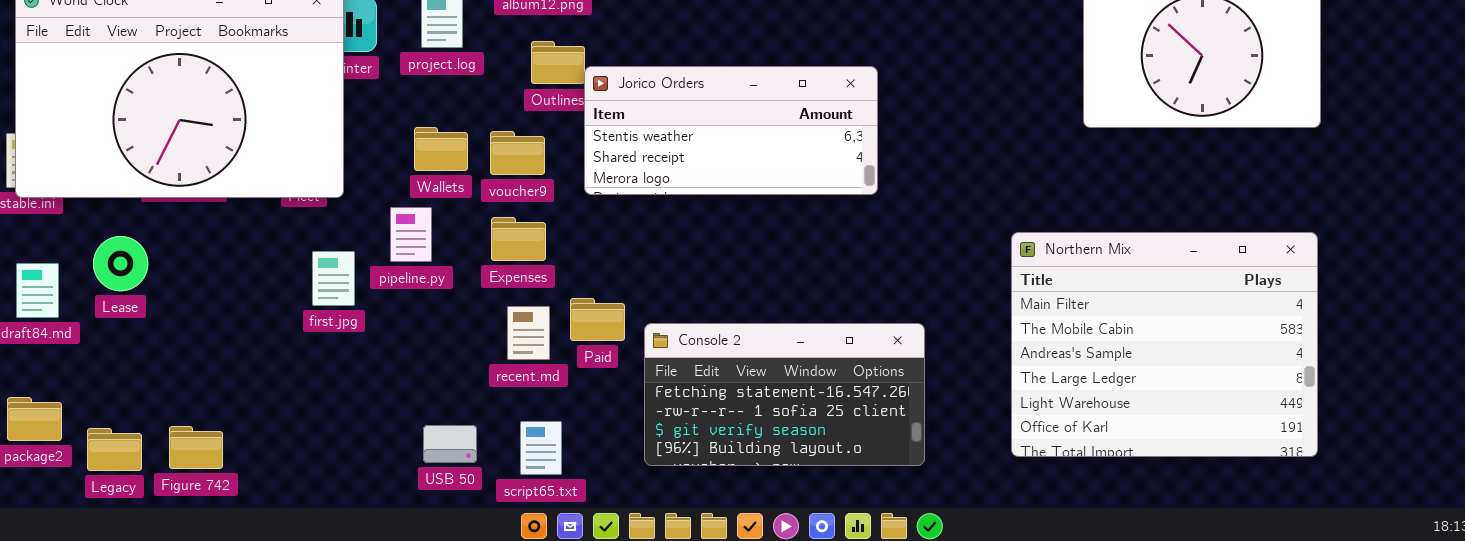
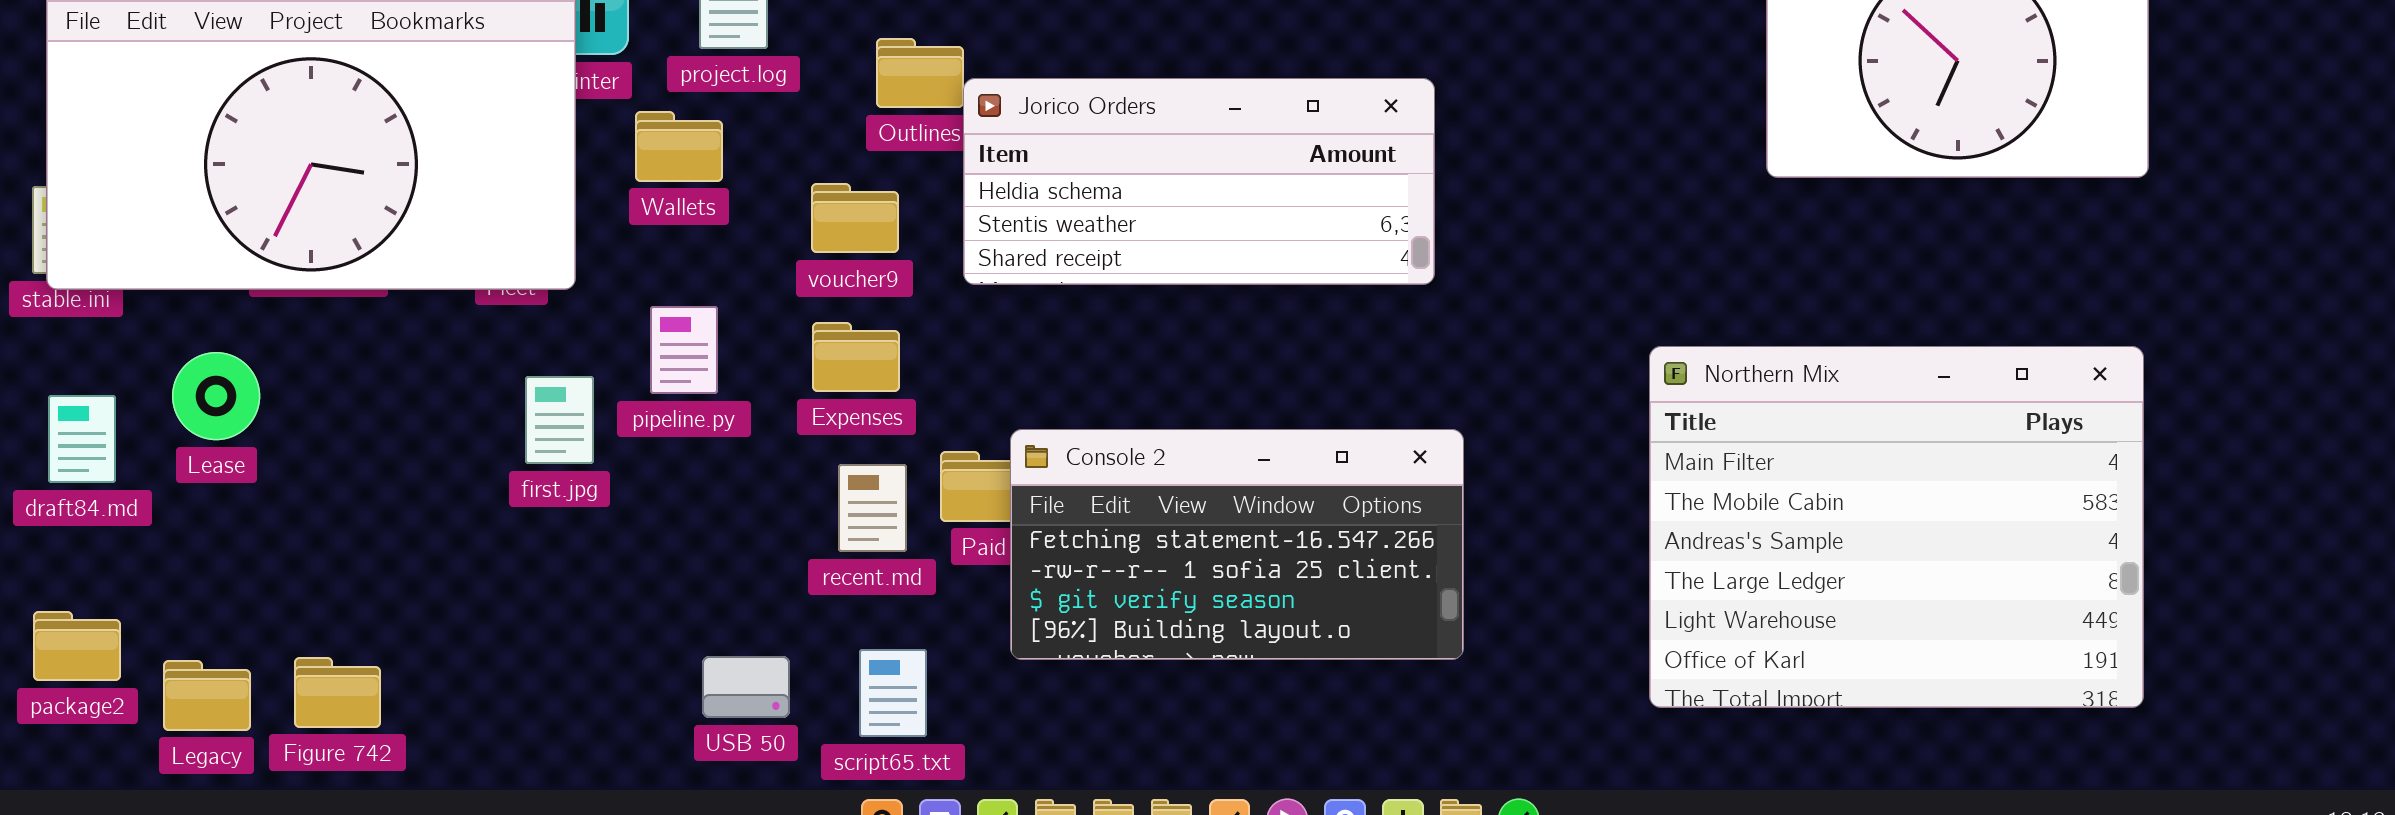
Jorico Orders: [584,66,878,195] -> [963,78,1435,285], scrolled up 1 row
Wallets: [414,127,468,171] -> [635,111,723,182], moved
Console 2: [644,323,925,466] -> [1010,429,1464,660], moved

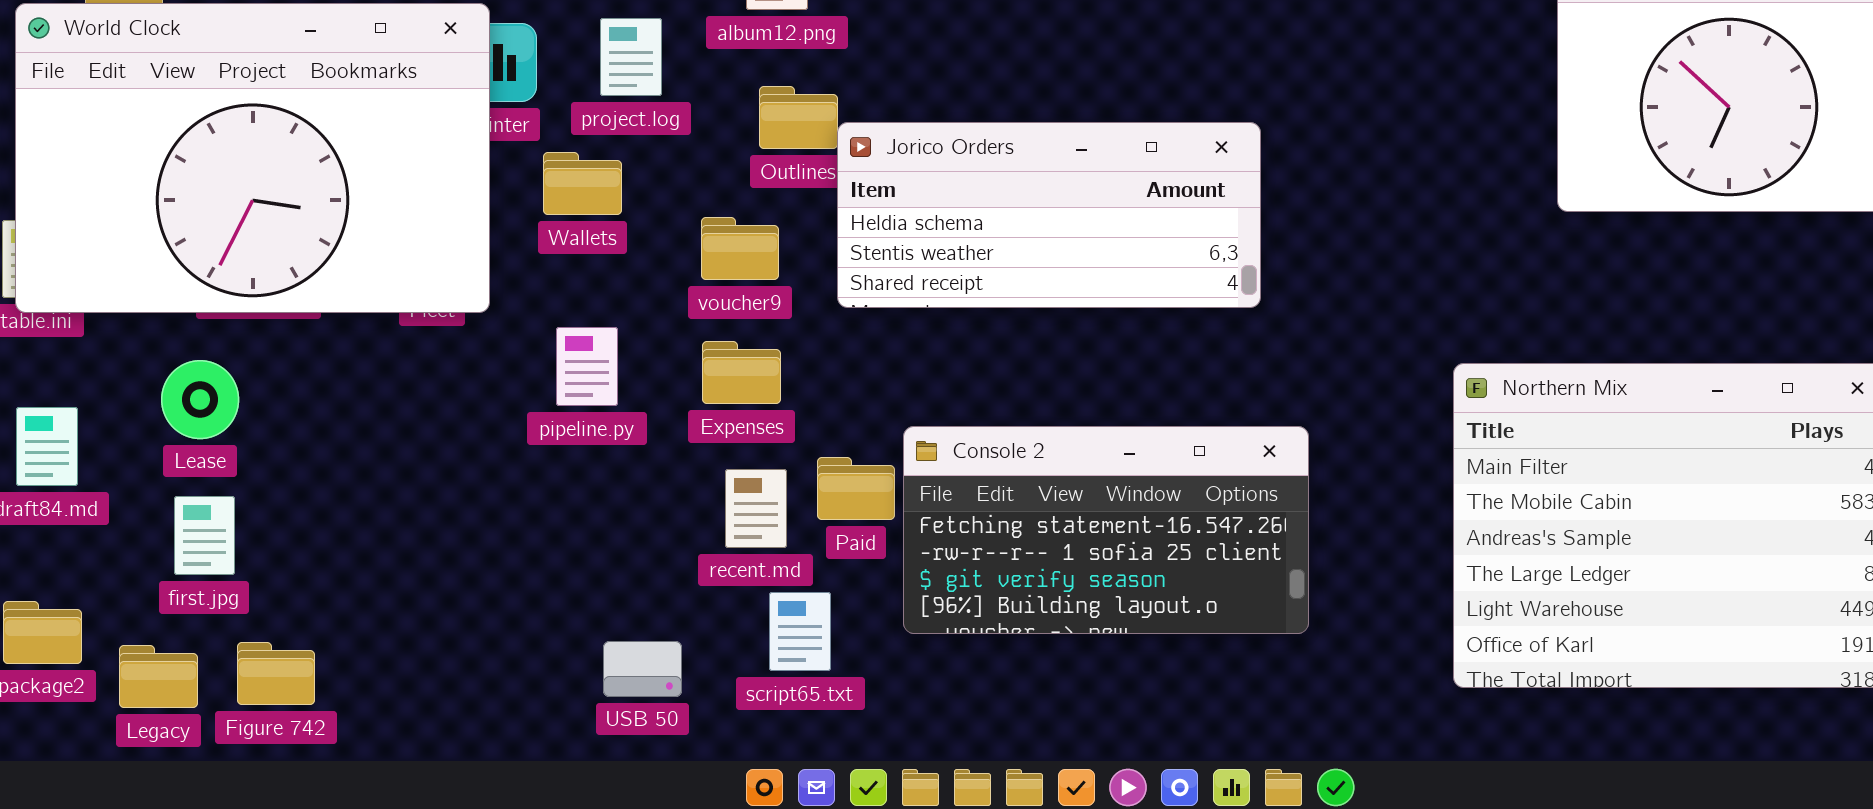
Lease: [172,352,260,440] -> [161,360,239,439], moved
first.jpg: [525,376,594,464] -> [174,496,235,575], moved
Console 2: [1010,429,1464,660] -> [903,426,1309,634], moved
script65.txt: [859,649,927,737] -> [769,592,831,671], moved

